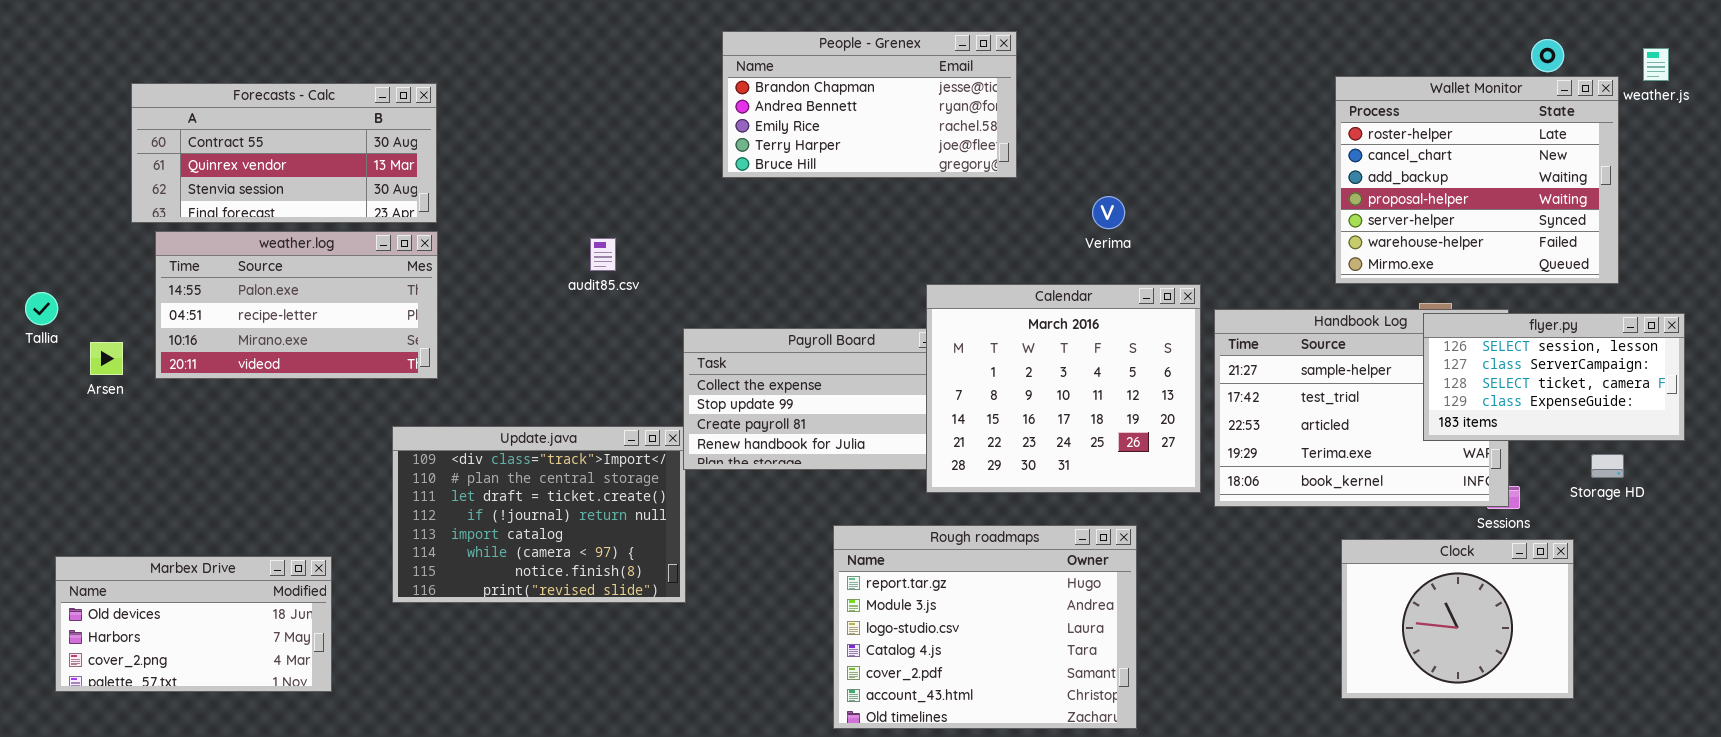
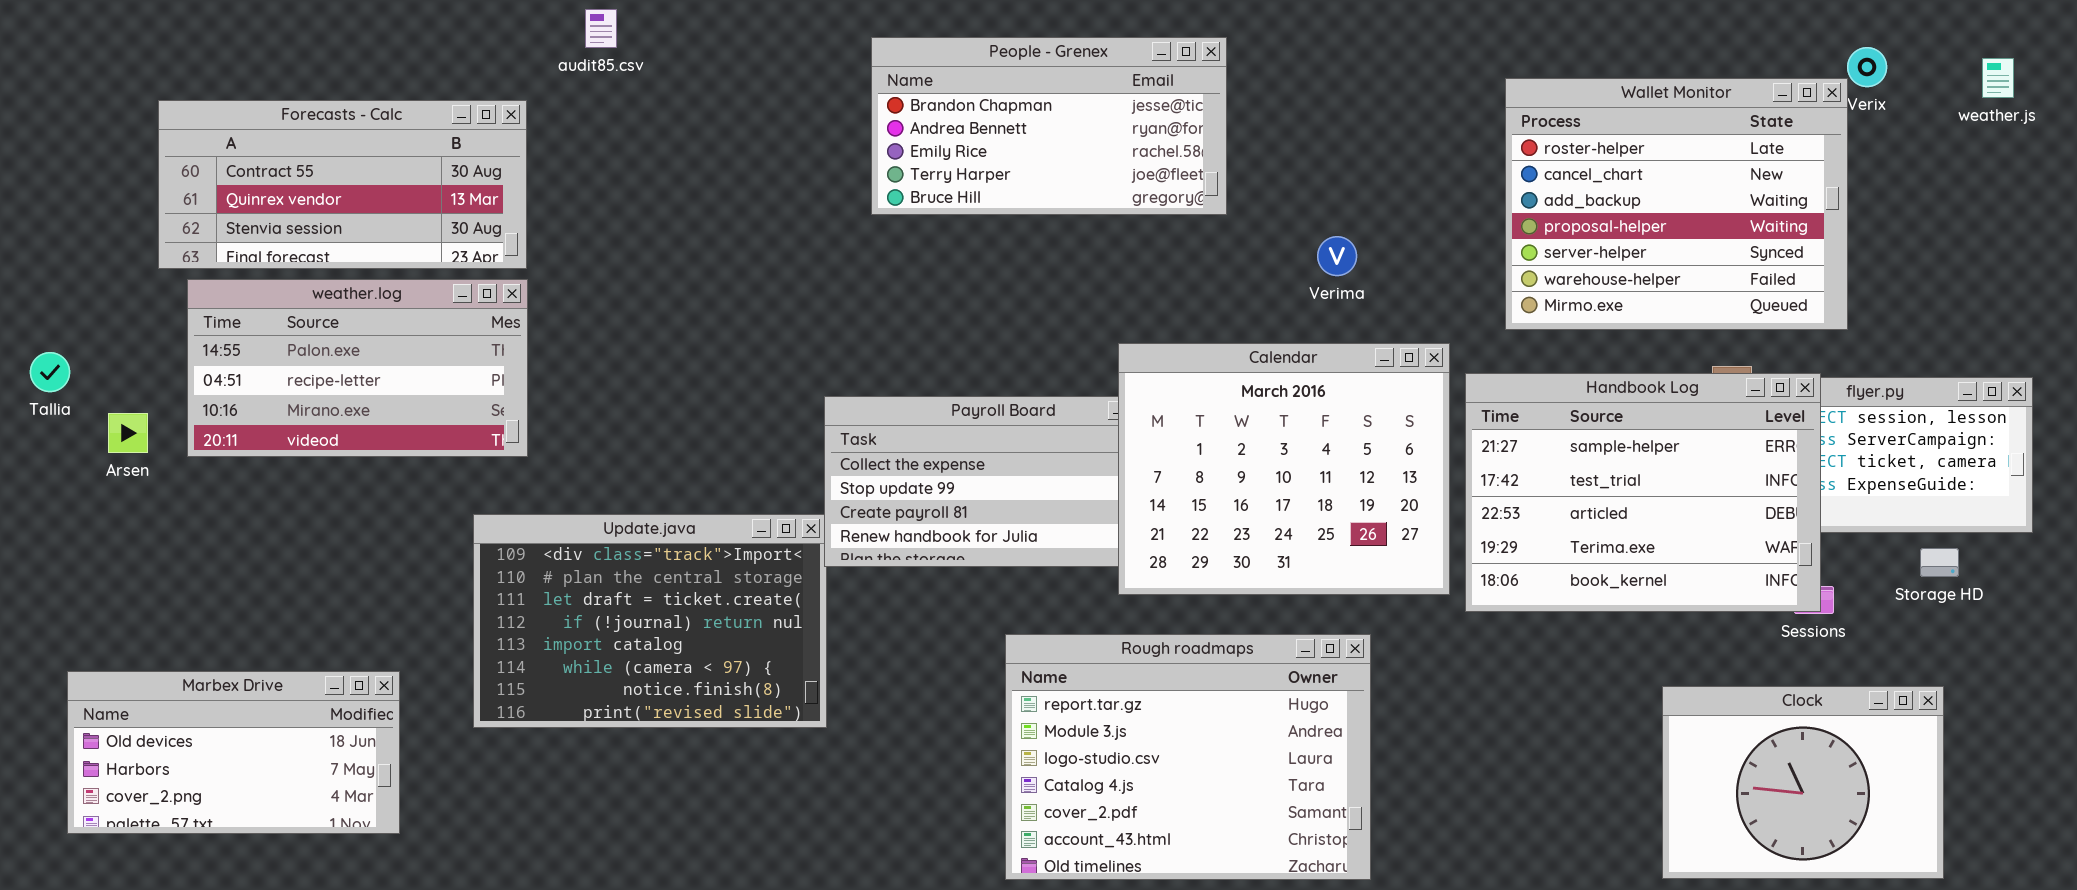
Wallet Monitor: [1335,76,1619,284] -> [1505,78,1848,330], moved
audit85.csv: [590,238,616,271] -> [585,9,617,48], moved
Handbook Log: [1214,309,1509,507] -> [1465,373,1821,612], raised
Clock: [1341,539,1574,699] -> [1662,686,1944,879], moved

